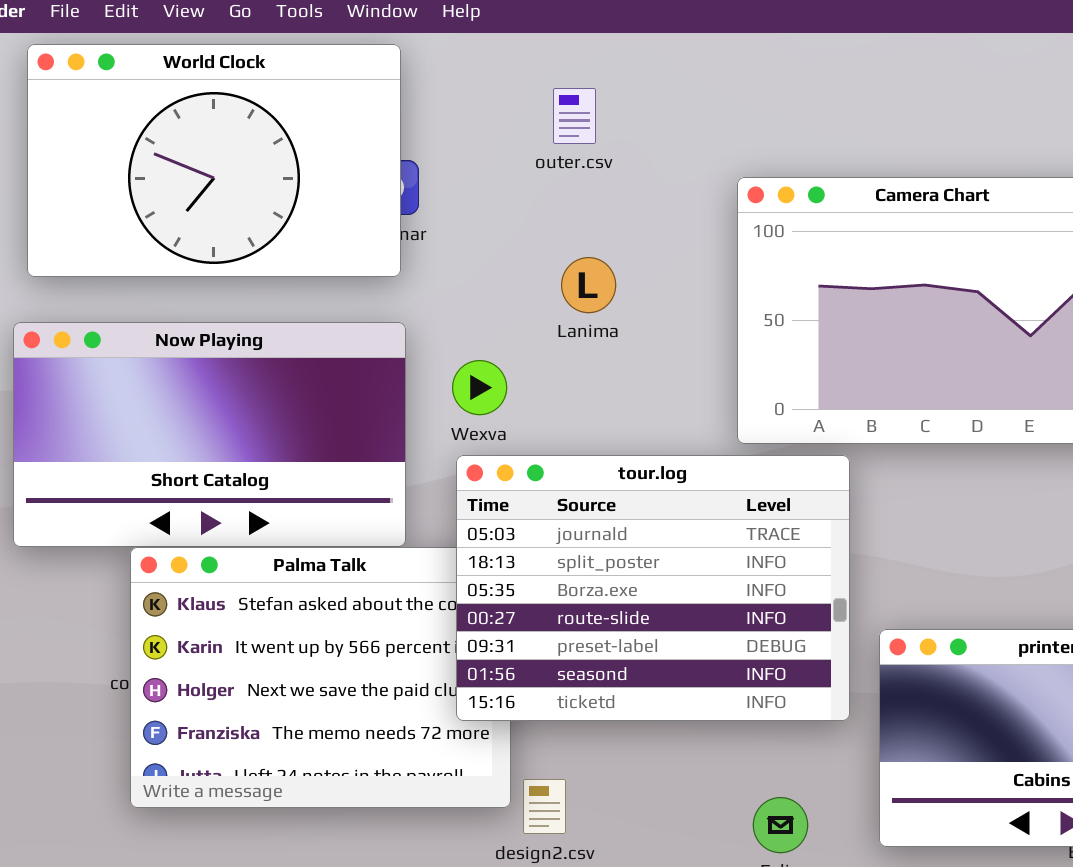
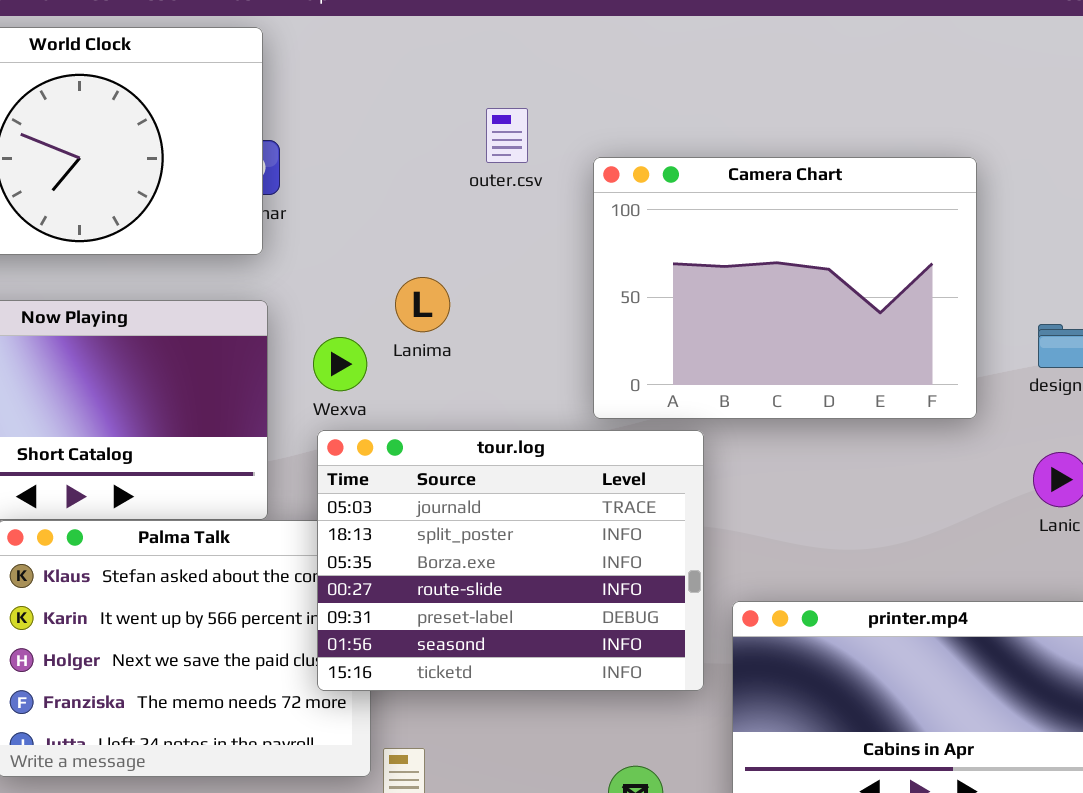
outer.csv: [553,88,596,144] -> [486,108,528,163], moved
Lanima: [561,257,616,313] -> [395,277,450,332], moved

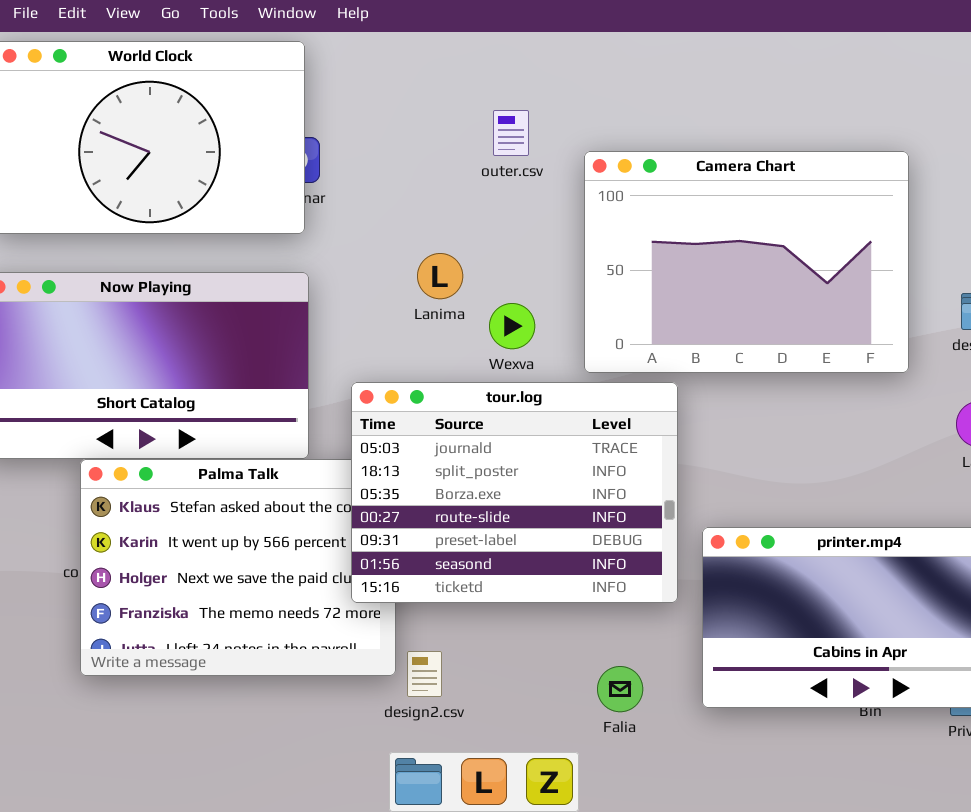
Wexva: [313,337,367,391] -> [489,303,535,349], moved

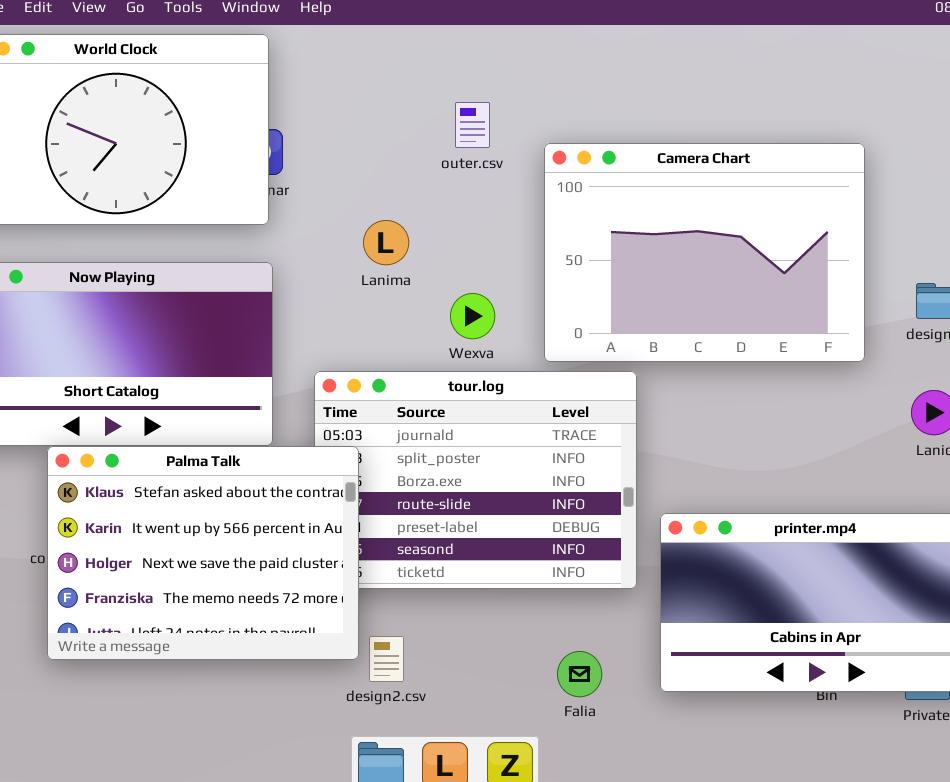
Lanima: [417,253,463,299] -> [363,220,409,265], moved
Palma Talk: [80,459,396,676] -> [47,446,359,660], raised

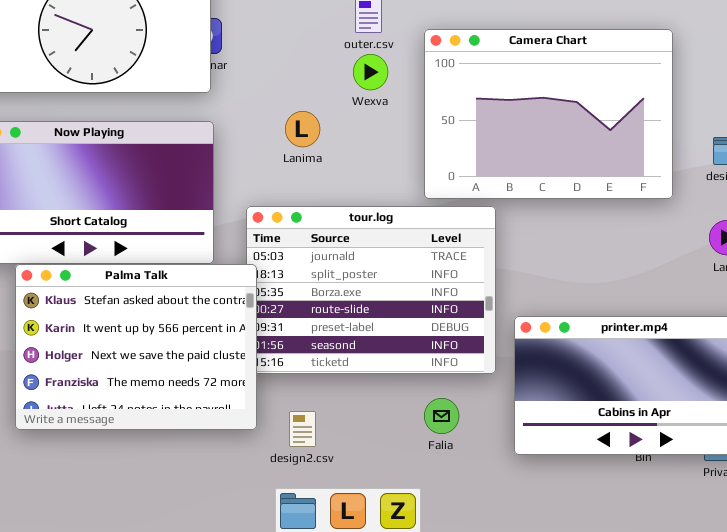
Lanima: [363,220,409,265] -> [285,111,320,147], moved
Wexva: [450,293,495,339] -> [353,54,388,90], moved
Palma Talk: [47,446,359,660] -> [15,264,257,430], moved
Falia: [557,651,602,697] -> [424,398,459,434], moved

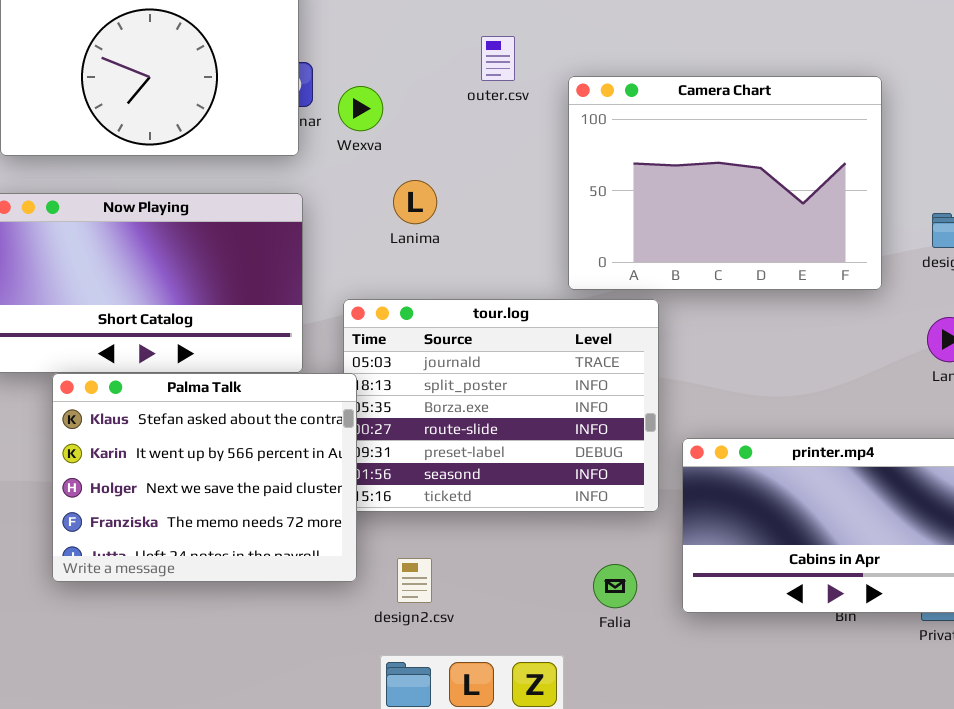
Wexva: [353,54,388,90] -> [338,86,383,131], moved
Falia: [424,398,459,434] -> [593,564,637,608], moved

